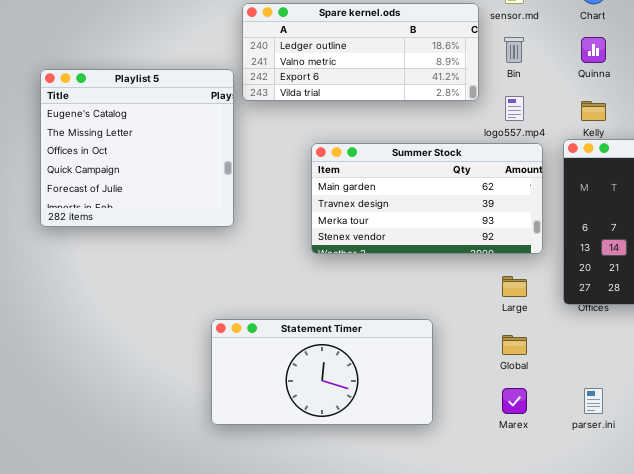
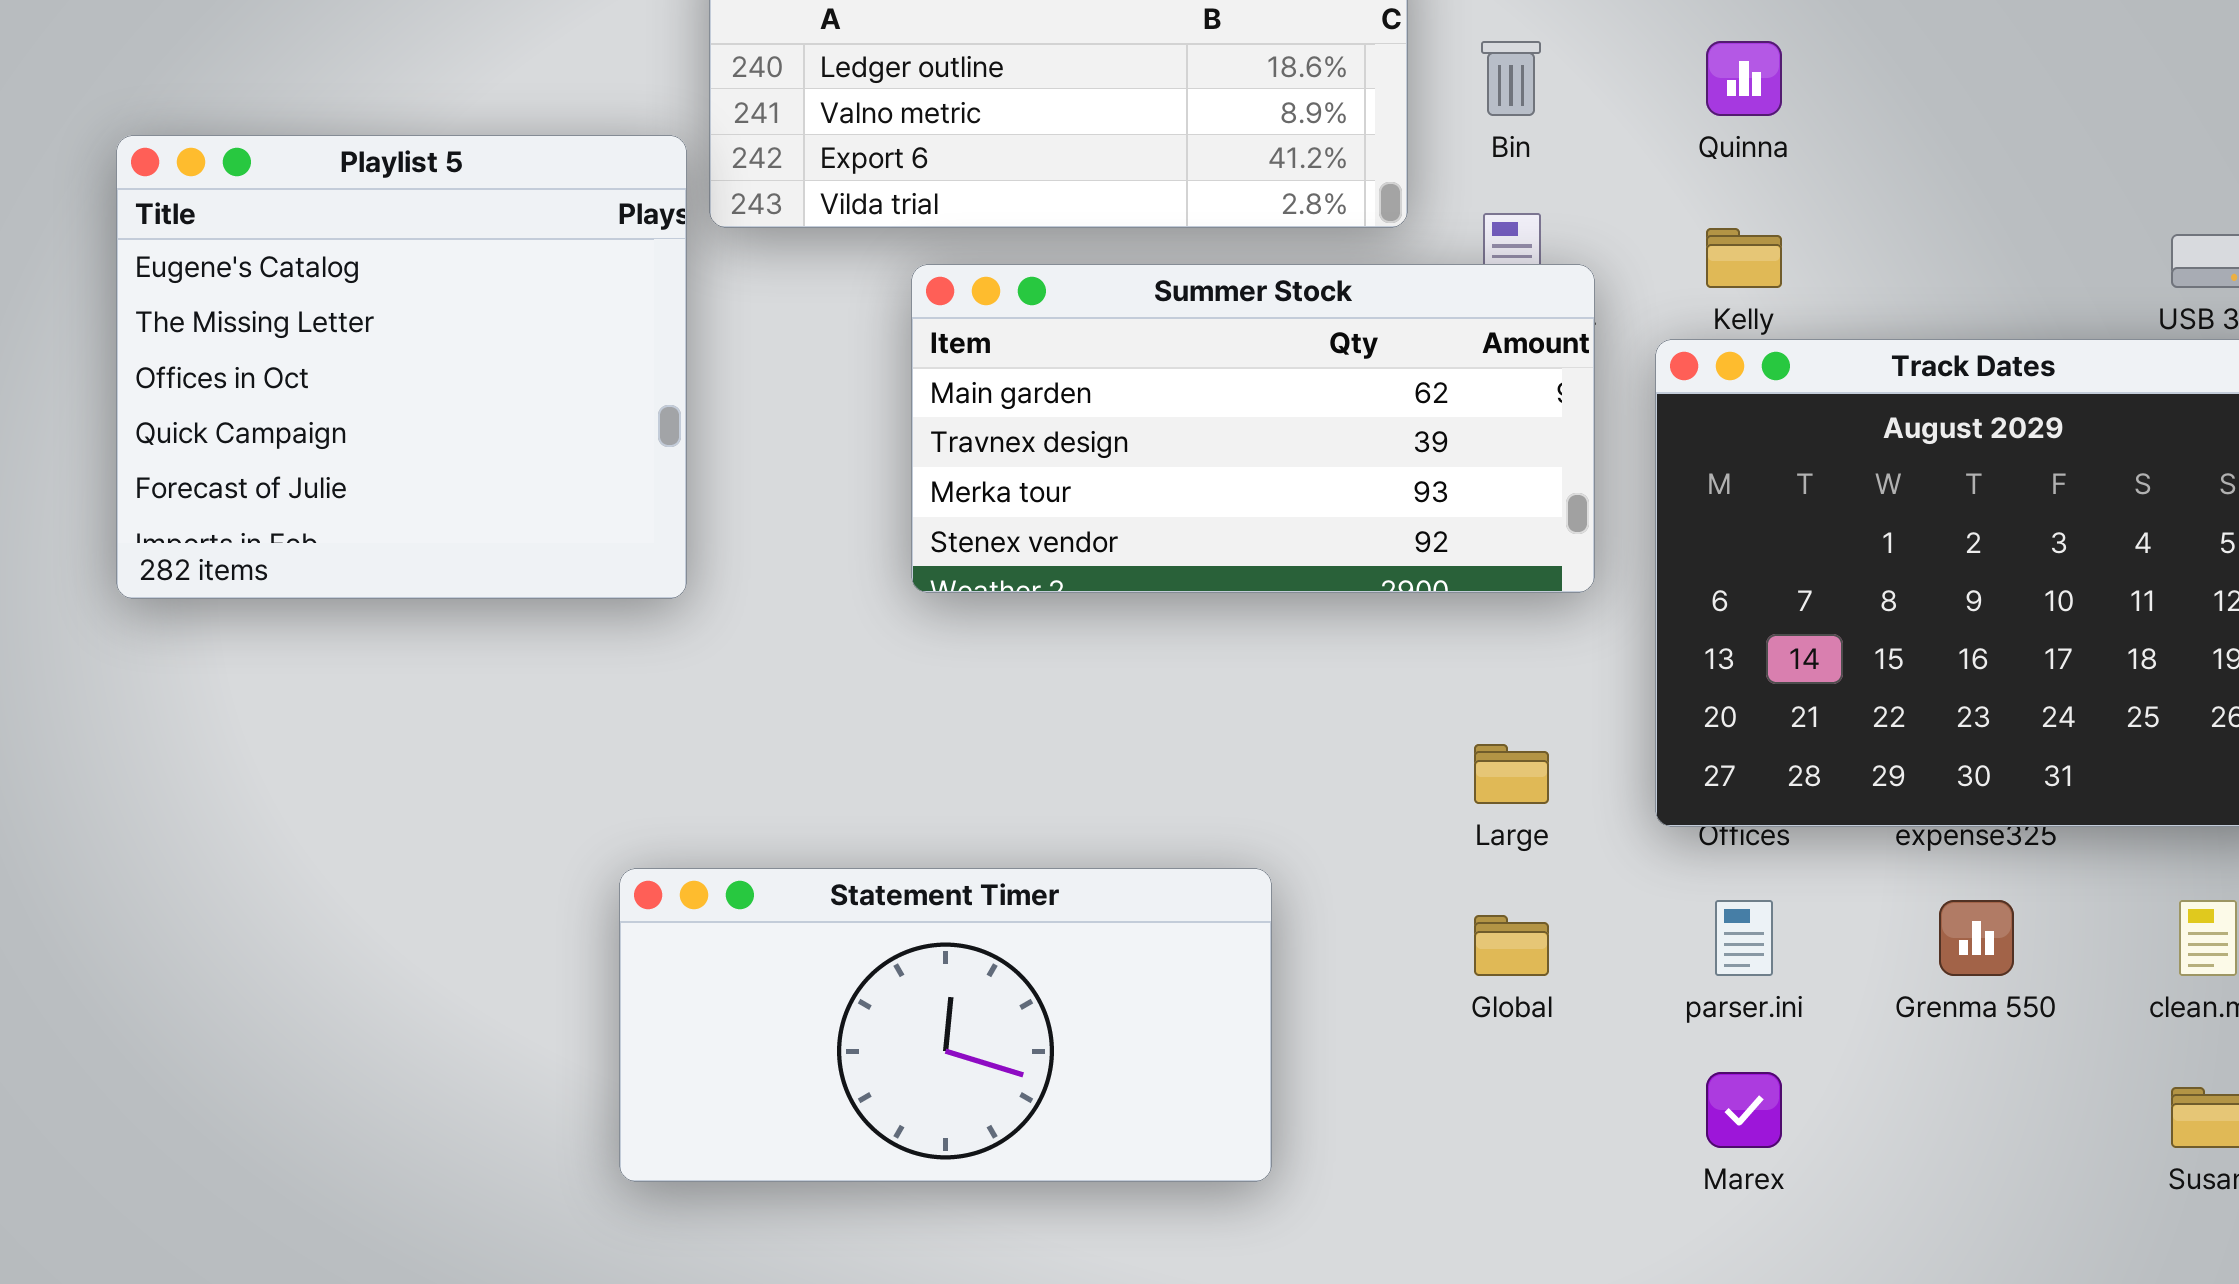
Summer Stock: [311,143,543,254] -> [911,264,1595,593], moved
Marex: [502,388,527,414] -> [1706,1072,1782,1148], moved
parser.ini: [584,388,603,414] -> [1715,900,1773,976], moved

